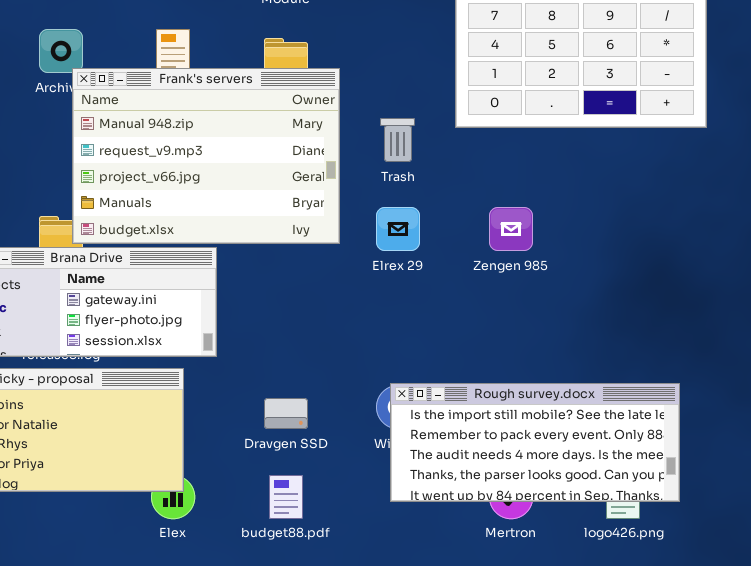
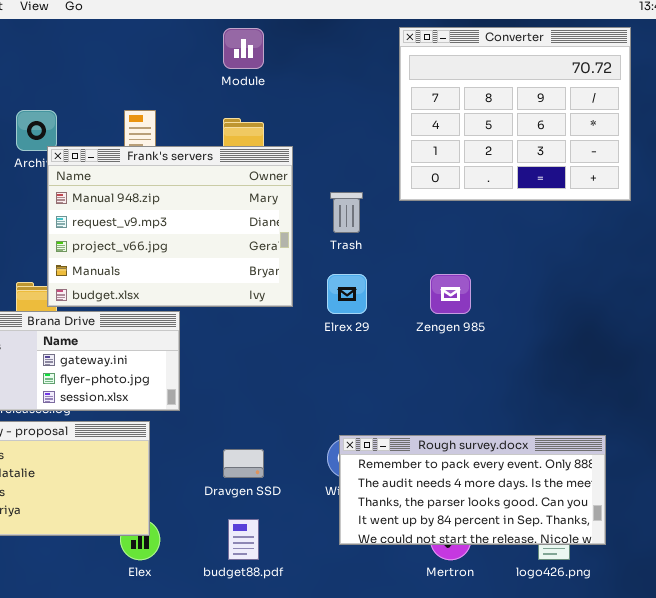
Rough survey.docx: [390,383,680,502] -> [339,435,606,545], scrolled down 1 row

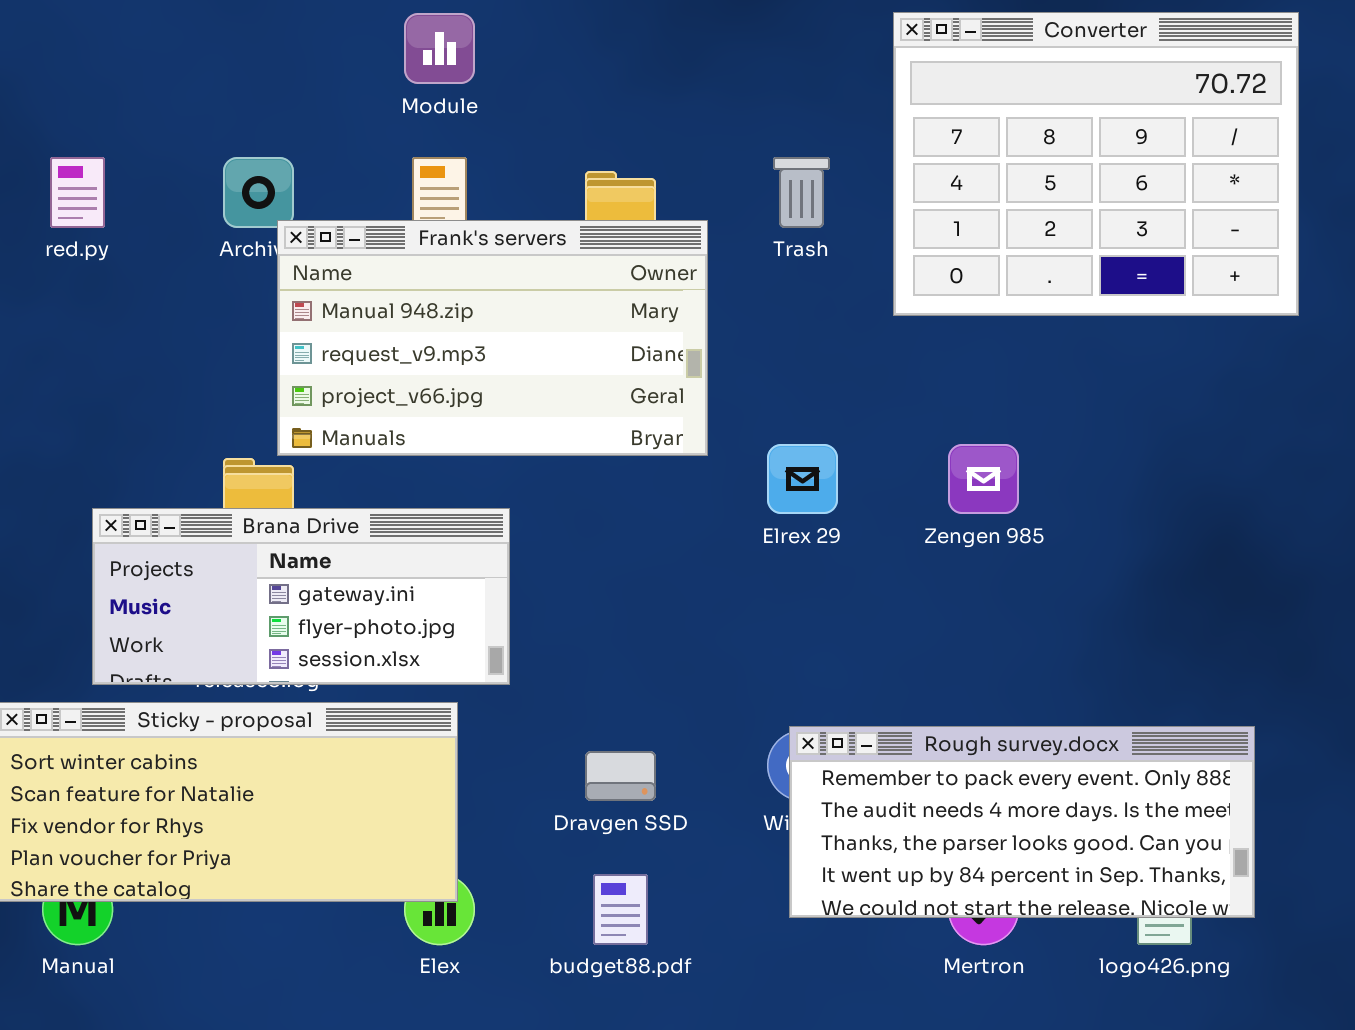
Module: [223,28,264,69] -> [404,13,475,84], moved
Frank's servers: [47,146,293,307] -> [277,220,708,456], resized
Trash: [330,192,363,233] -> [773,157,830,228], moved

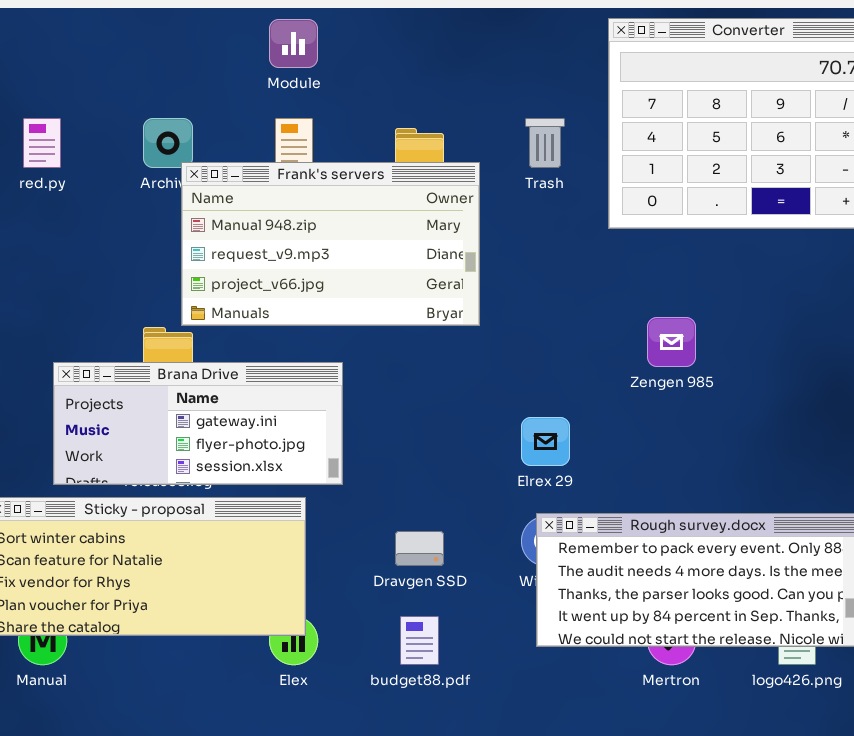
Elrex 29: [767,444,838,514] -> [521,417,570,466], moved

